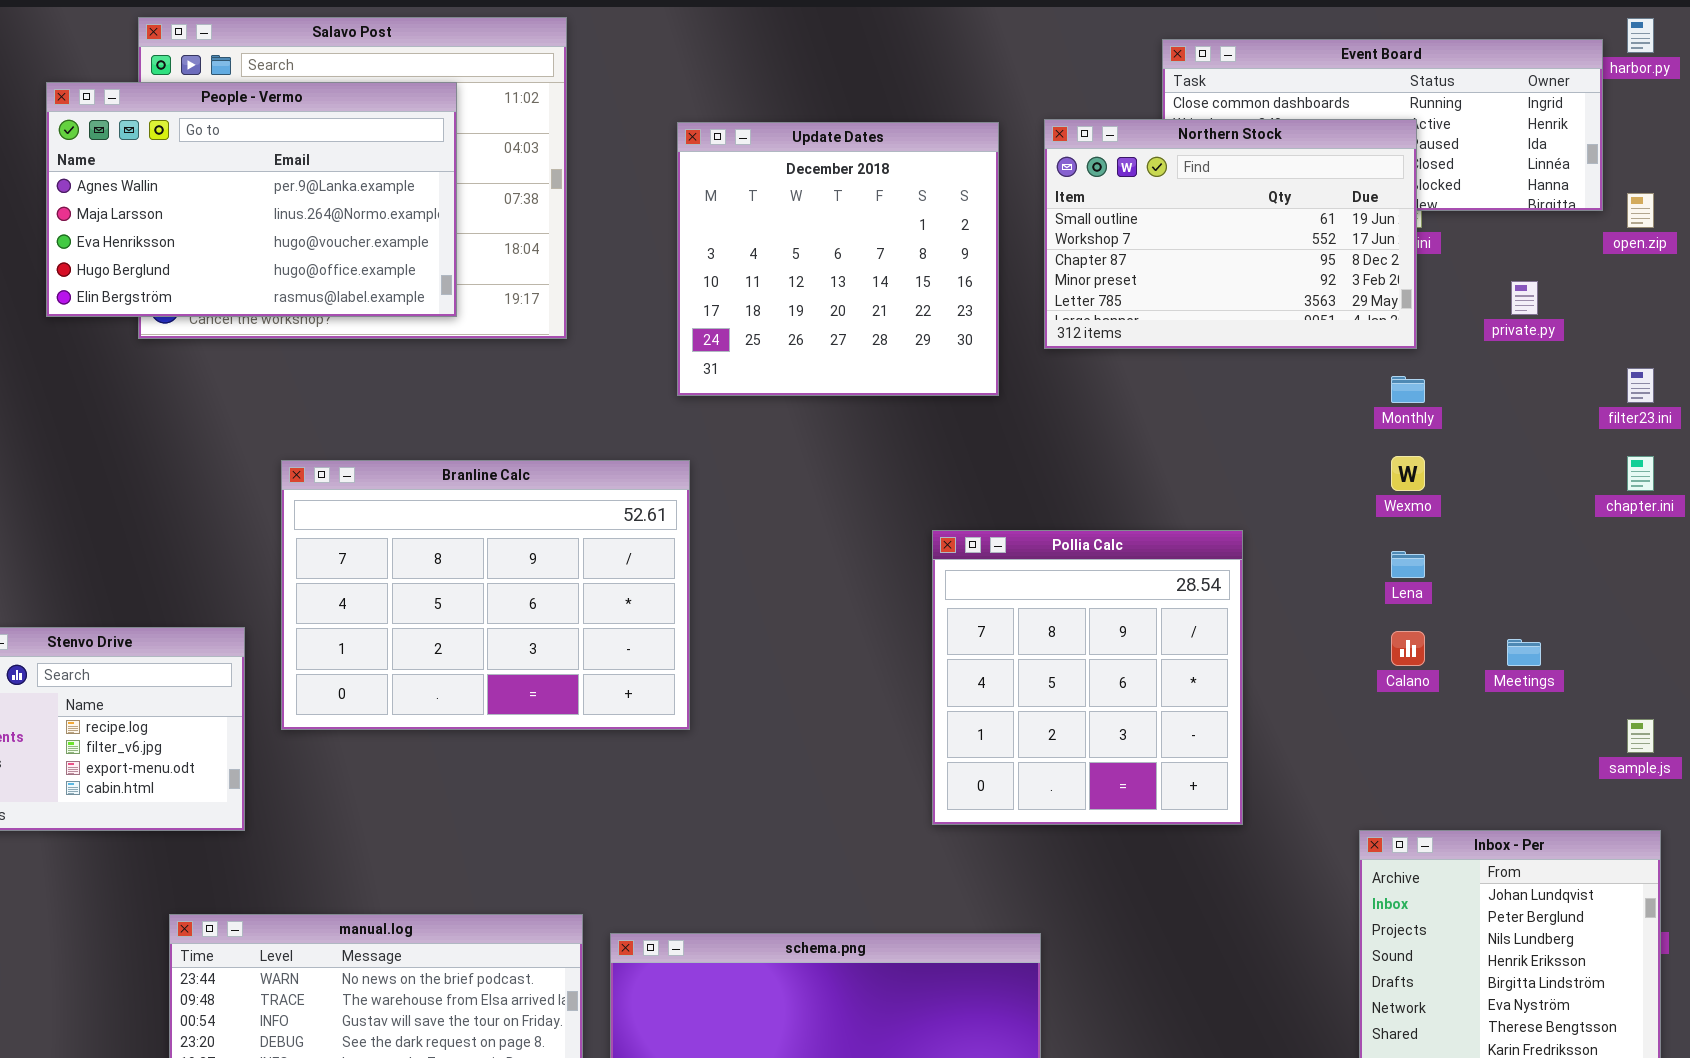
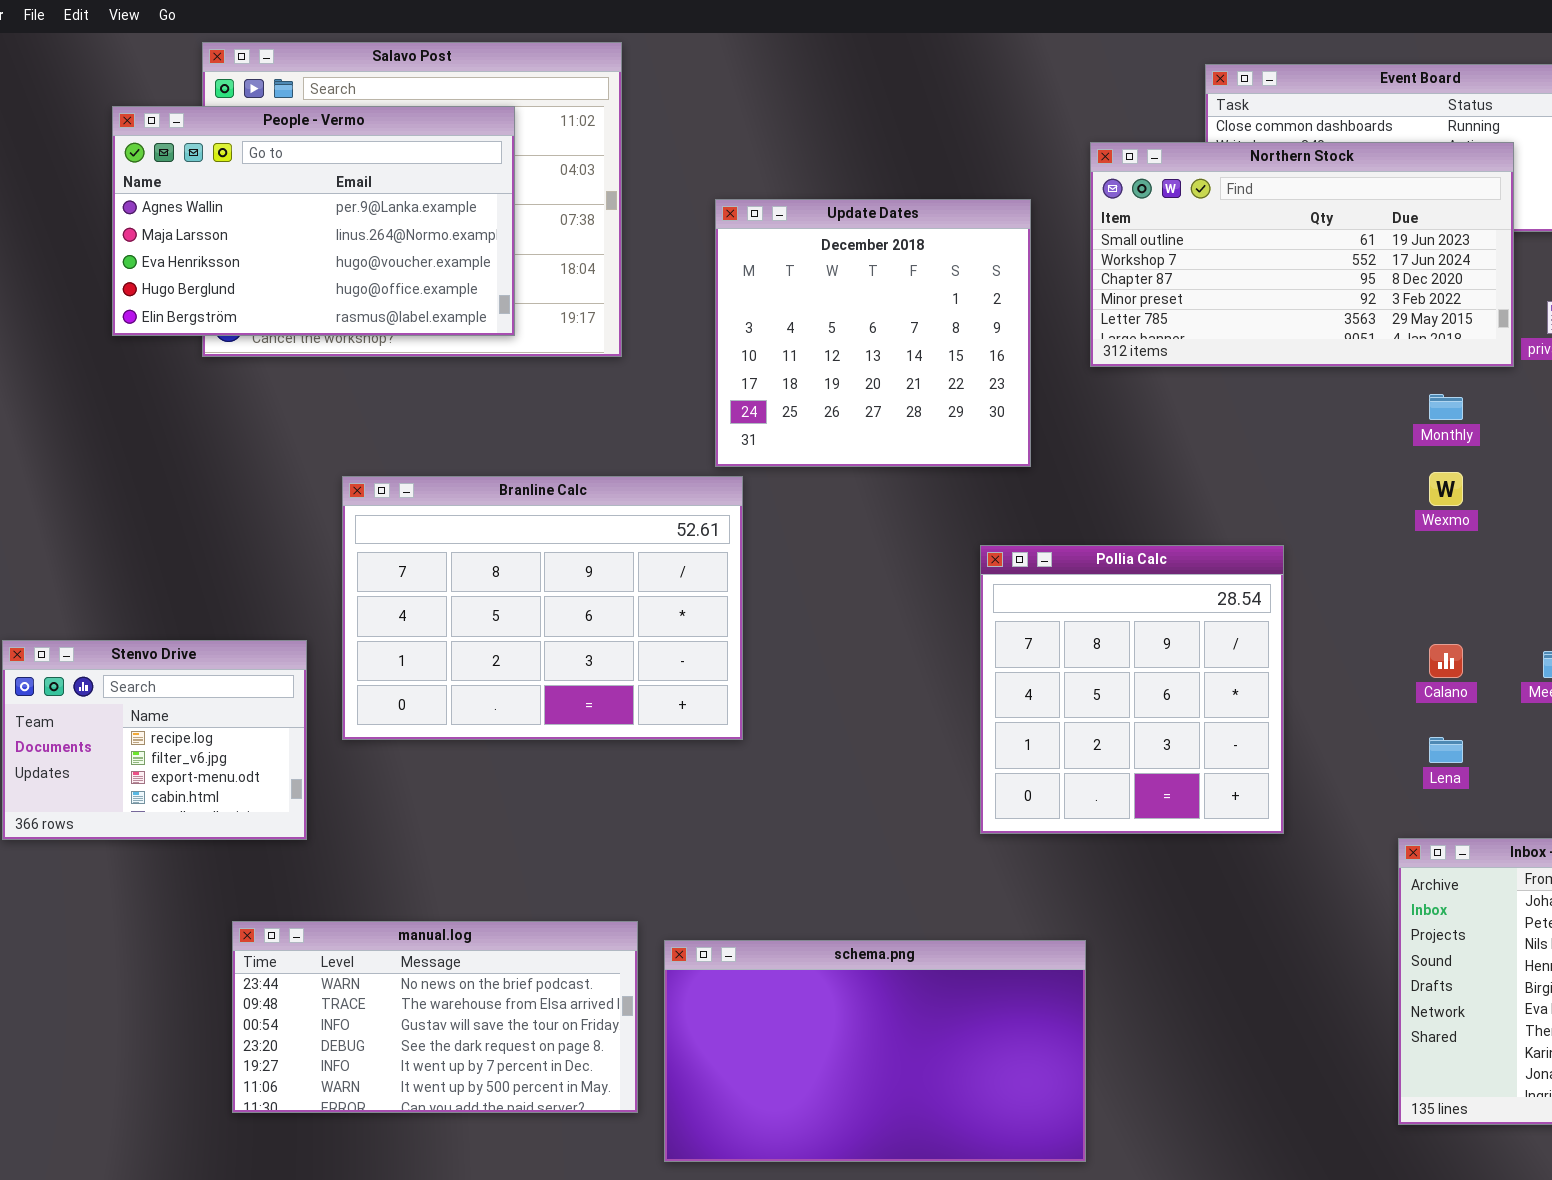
Northern Stock: [1044,119,1417,349] -> [1090,142,1514,367], resized
Update Dates: [677,122,999,396] -> [715,199,1031,467], moved
Lena: [1391,551,1425,578] -> [1429,737,1463,763], moved

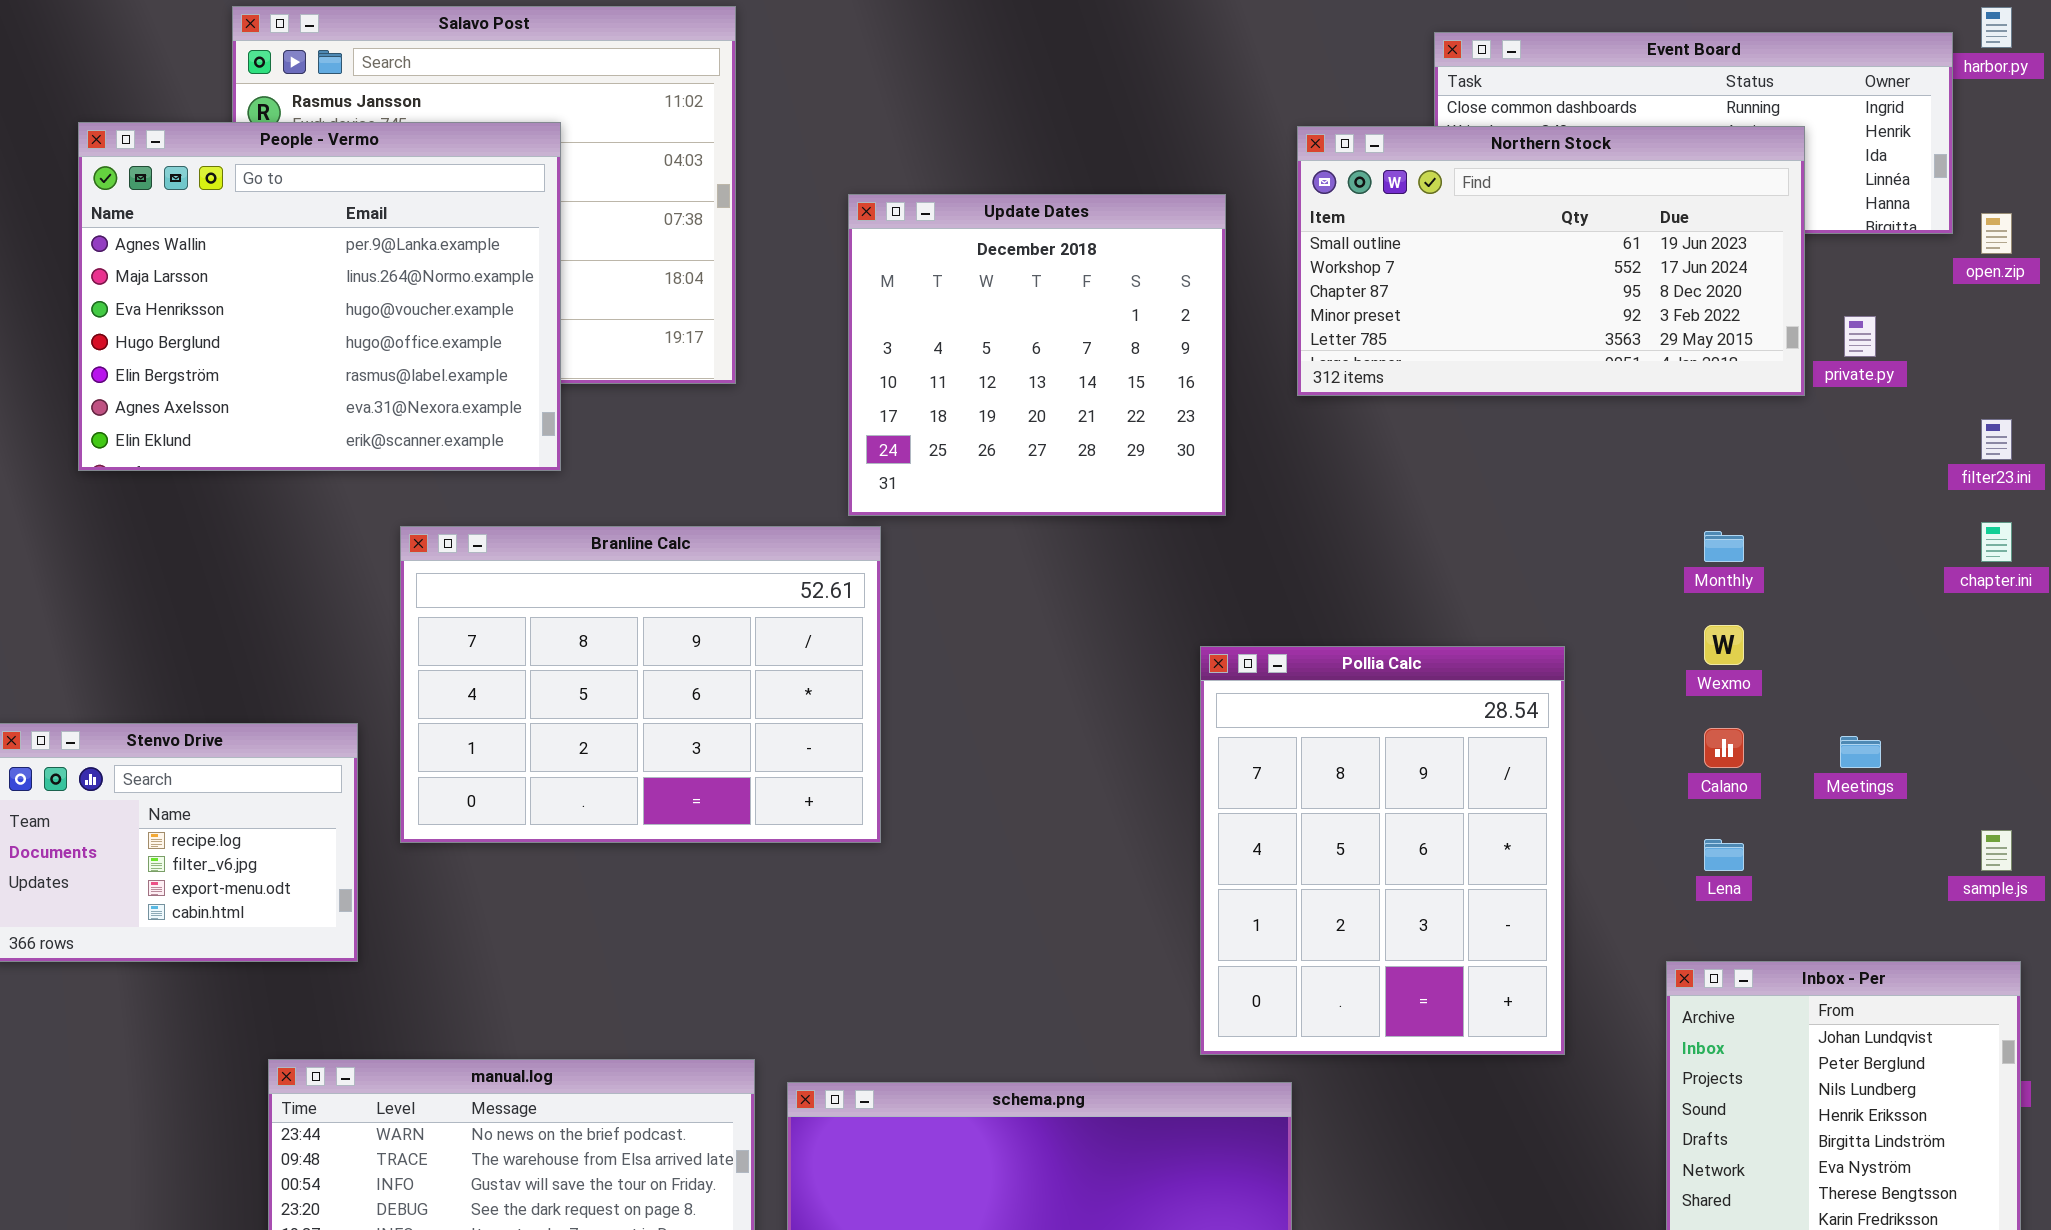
People - Vermo: [112,106,515,336] -> [78,122,561,471], moved, resized
Monthly: [1429,394,1463,420] -> [1704,531,1744,562], moved
Wexmo: [1429,472,1463,506] -> [1704,625,1744,665], moved
Pollia Calc: [980,545,1284,834] -> [1200,646,1565,1055], moved, resized

